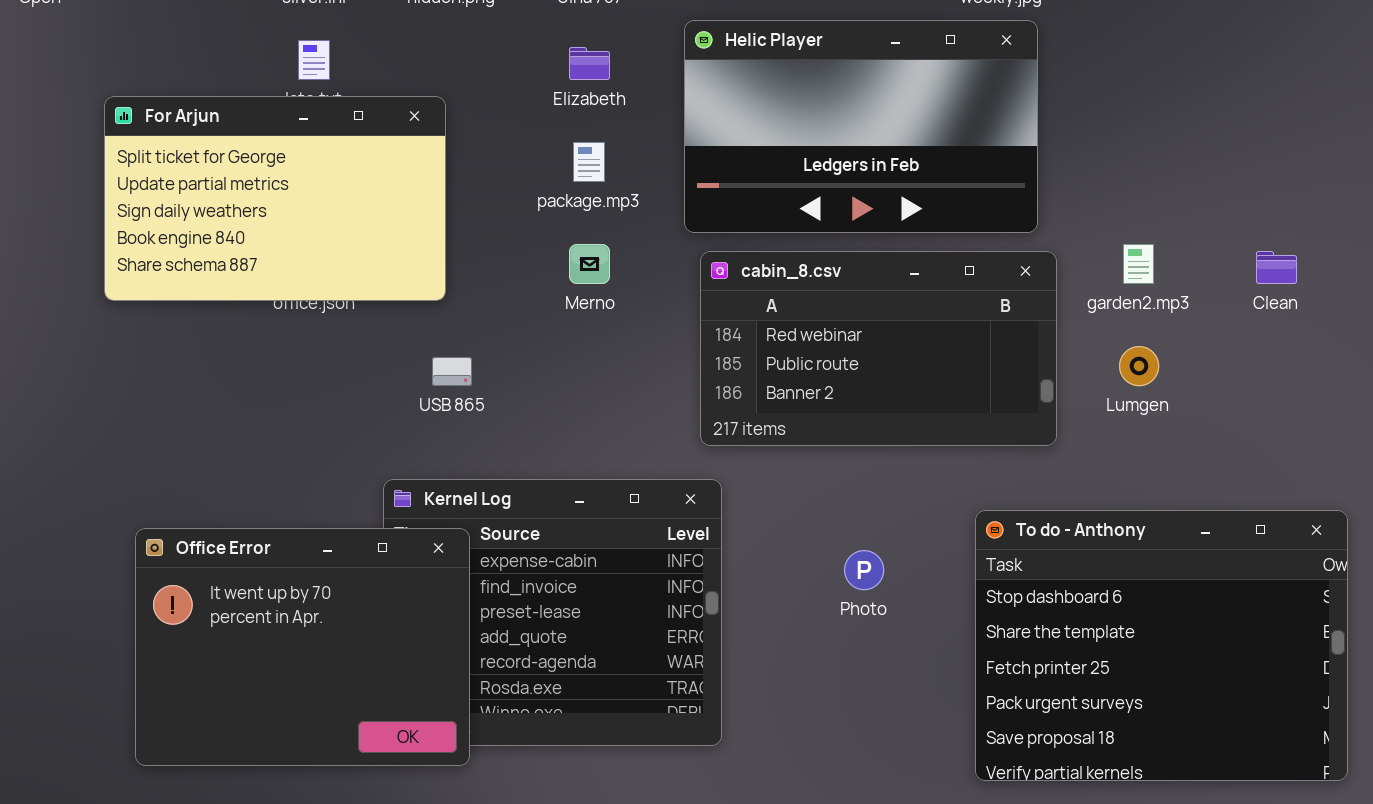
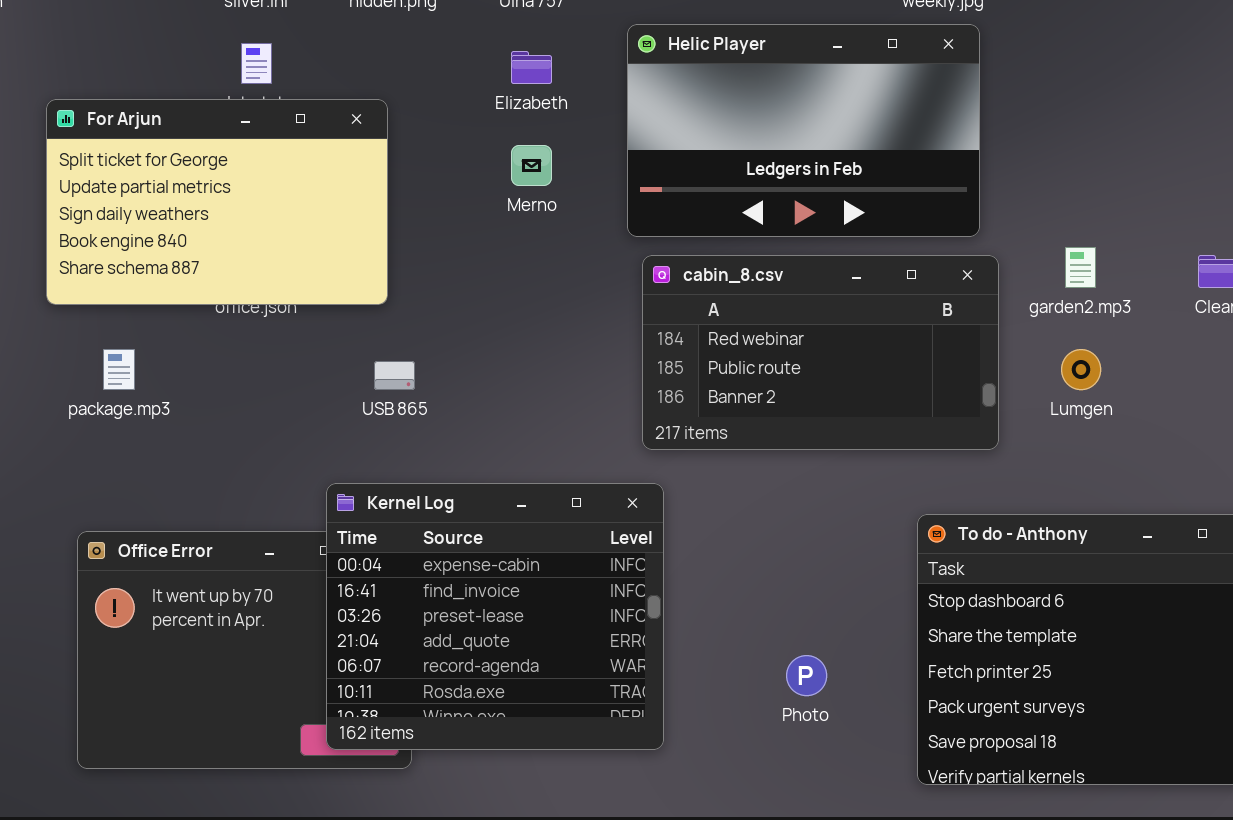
package.mp3: [573,142,605,182] -> [103,349,135,390], moved
Merno: [569,244,610,284] -> [511,145,552,186], moved
Kernel Log: [383,479,722,746] -> [326,483,664,750], raised
Photo: [844,550,884,590] -> [786,655,827,696], moved

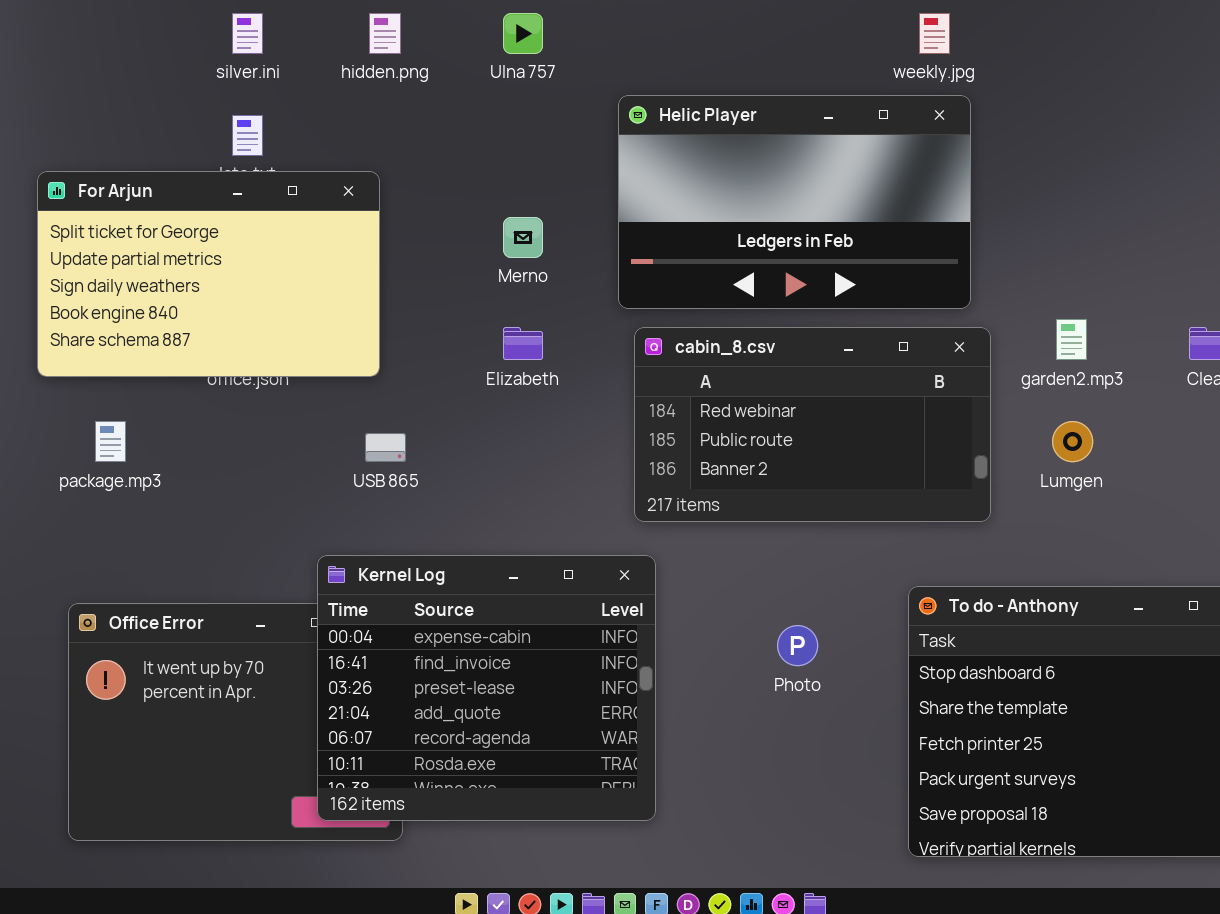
Elizabeth: [511,51,552,84] -> [503,327,543,360], moved
Photo: [786,655,827,696] -> [777,625,818,666], moved

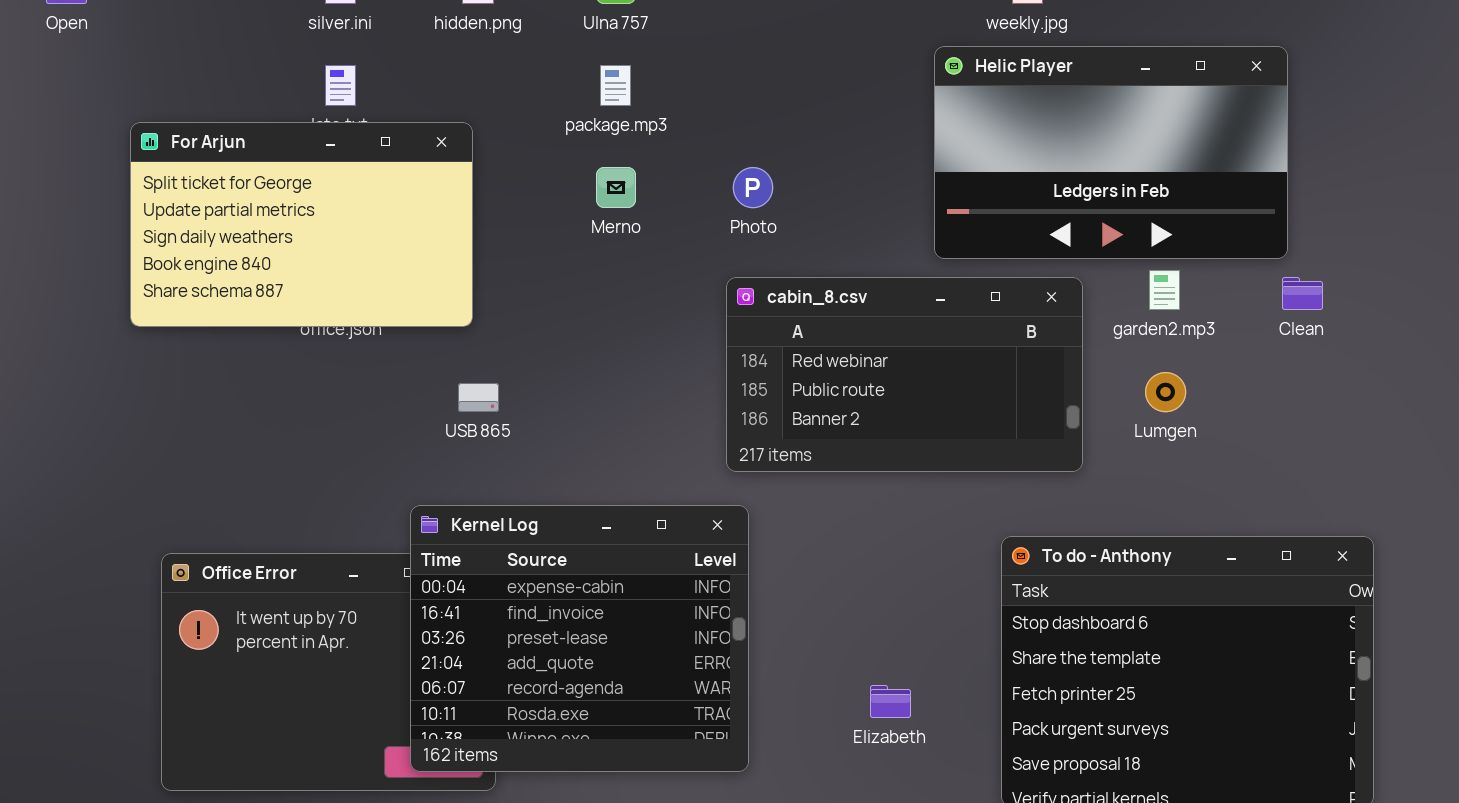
Helic Player: [618,95,971,309] -> [934,46,1288,259], moved
Elizabeth: [503,327,543,360] -> [870,685,911,718], moved
package.mp3: [95,421,126,462] -> [600,65,631,106], moved
Photo: [777,625,818,666] -> [733,167,773,208], moved

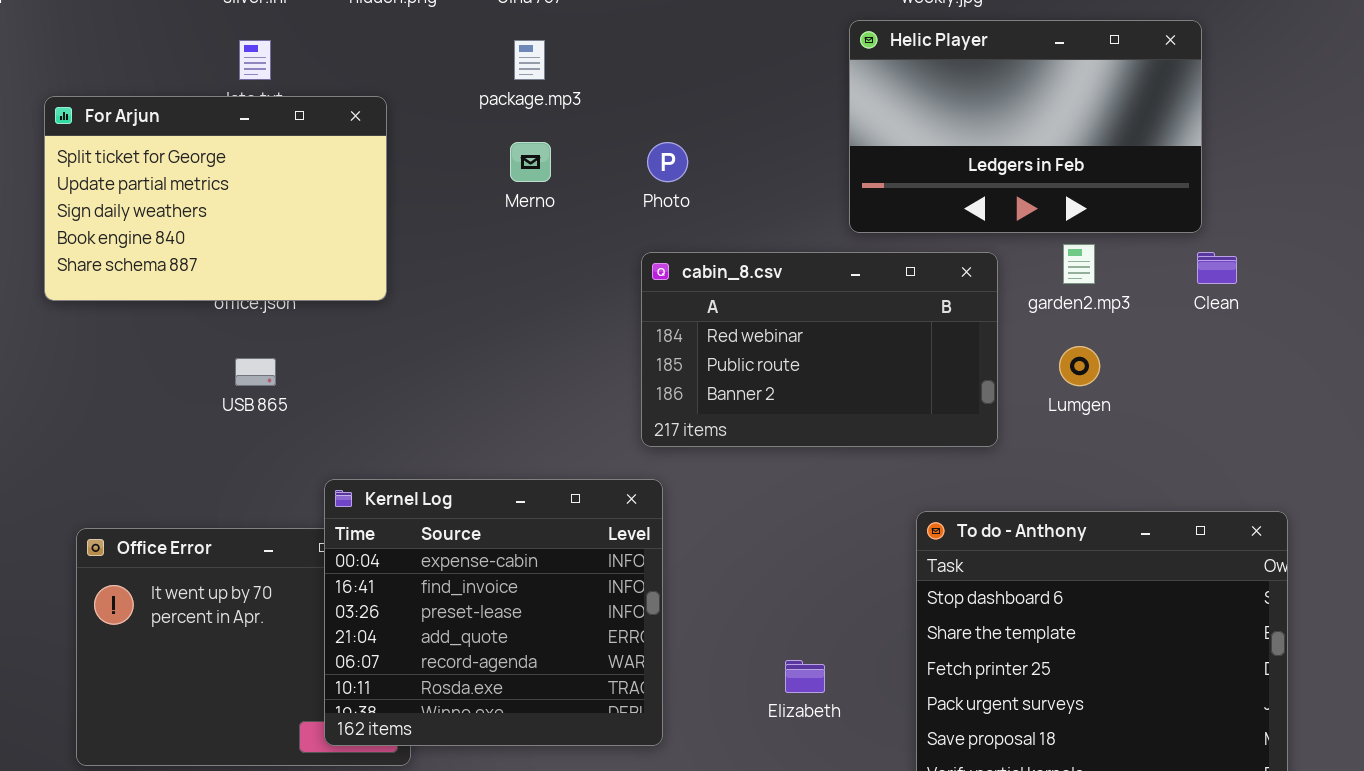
USB 865: [458,383,499,412] -> [235,358,276,386], moved

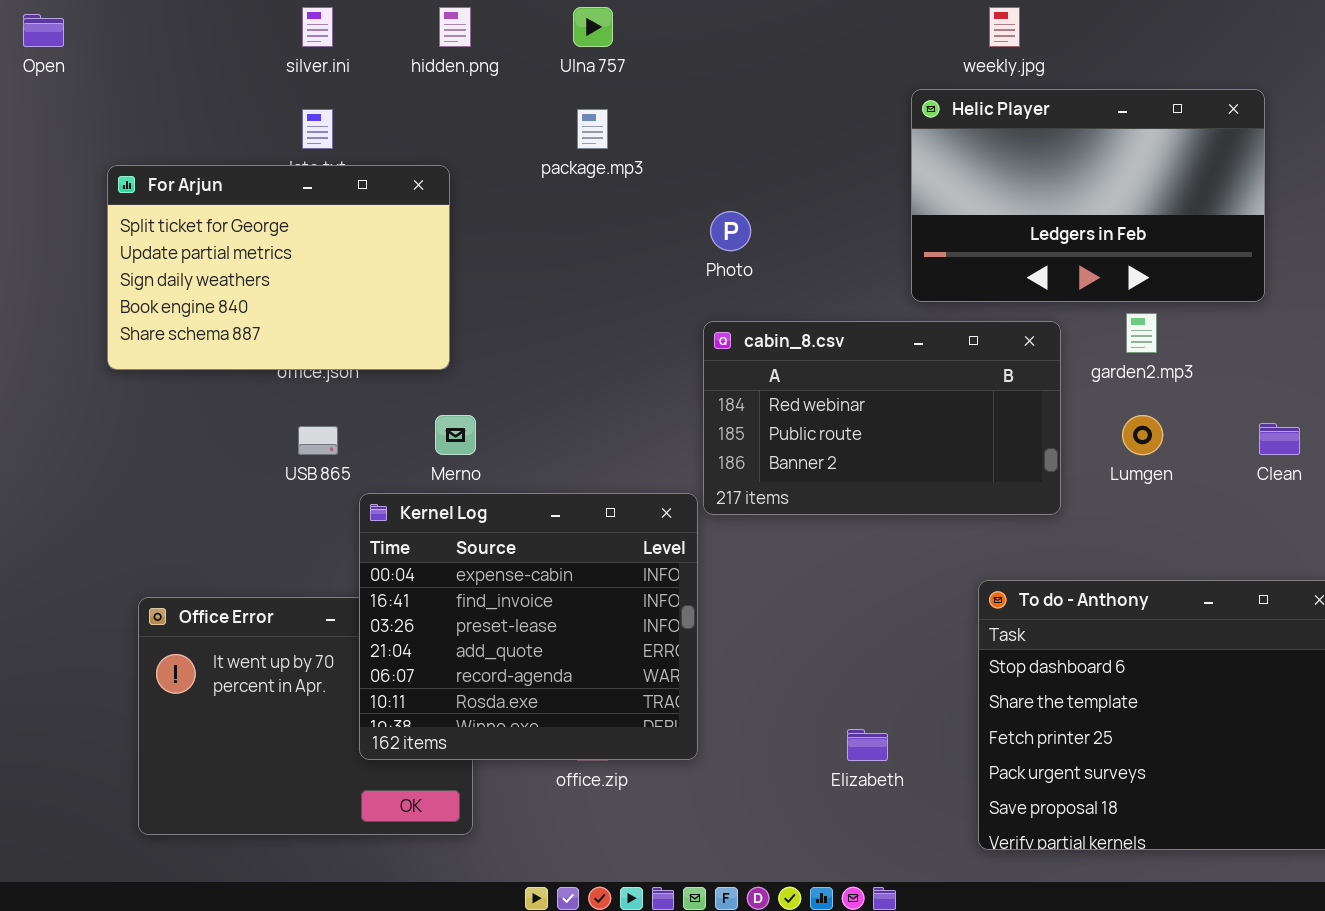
Merno: [510,142,551,182] -> [435,415,476,455], moved
Clean: [1197,252,1237,284] -> [1259,423,1300,455], moved
Kernel Log: [324,479,663,746] -> [359,493,698,760], moved

